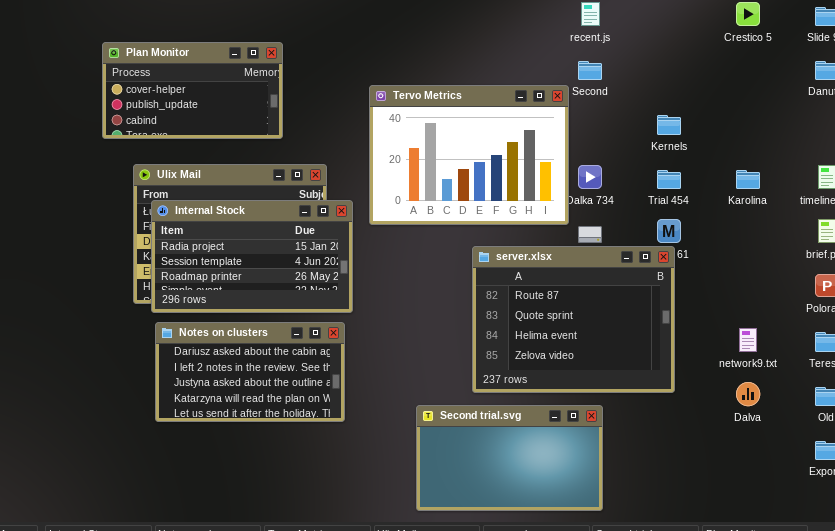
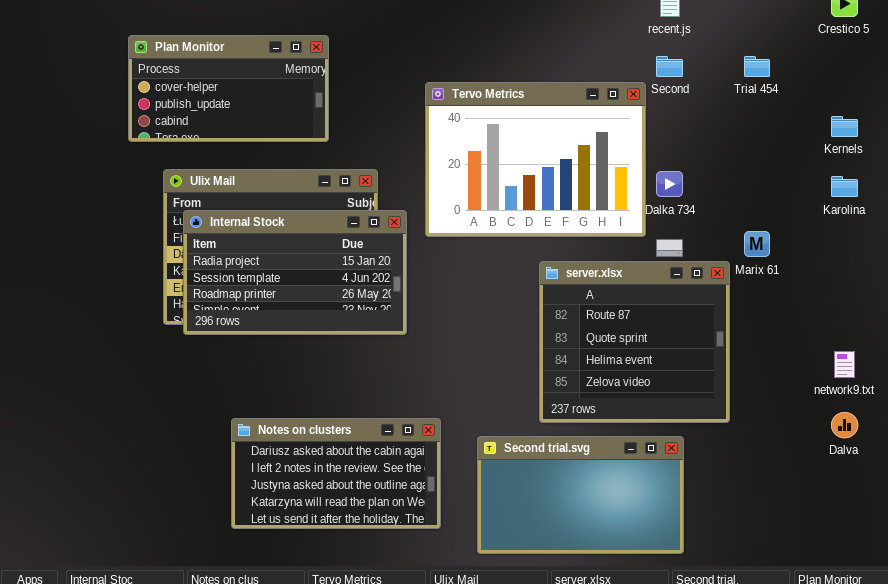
Kernels: [657,115,681,135] -> [831,116,858,137], moved
Trial 454: [657,170,681,189] -> [744,56,770,77], moved
server.xlsx: [472,246,675,393] -> [539,261,730,423], resized
Notes on clusters: [155,322,345,422] -> [231,418,441,529], moved

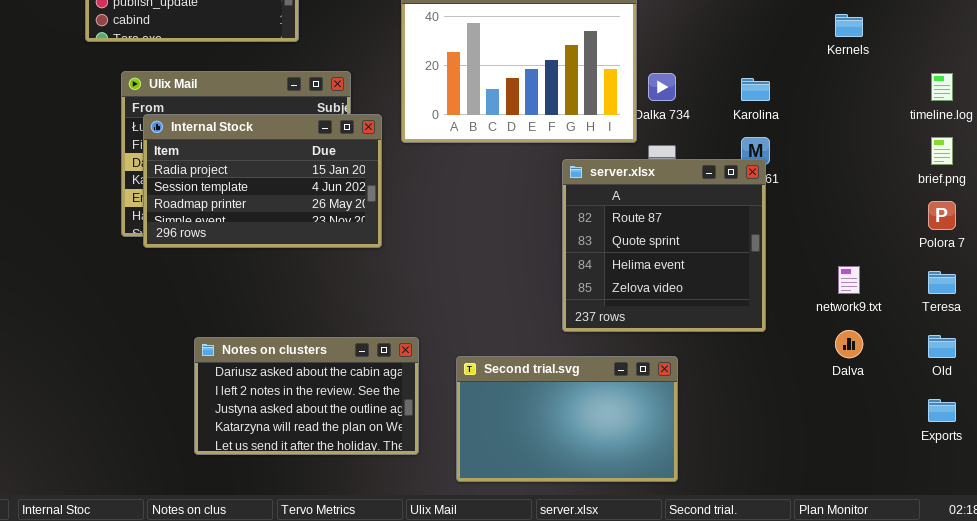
Karolina: [831,176,858,197] -> [741,78,770,101], moved
server.xlsx: [539,261,730,423] -> [562,159,766,332], moved

